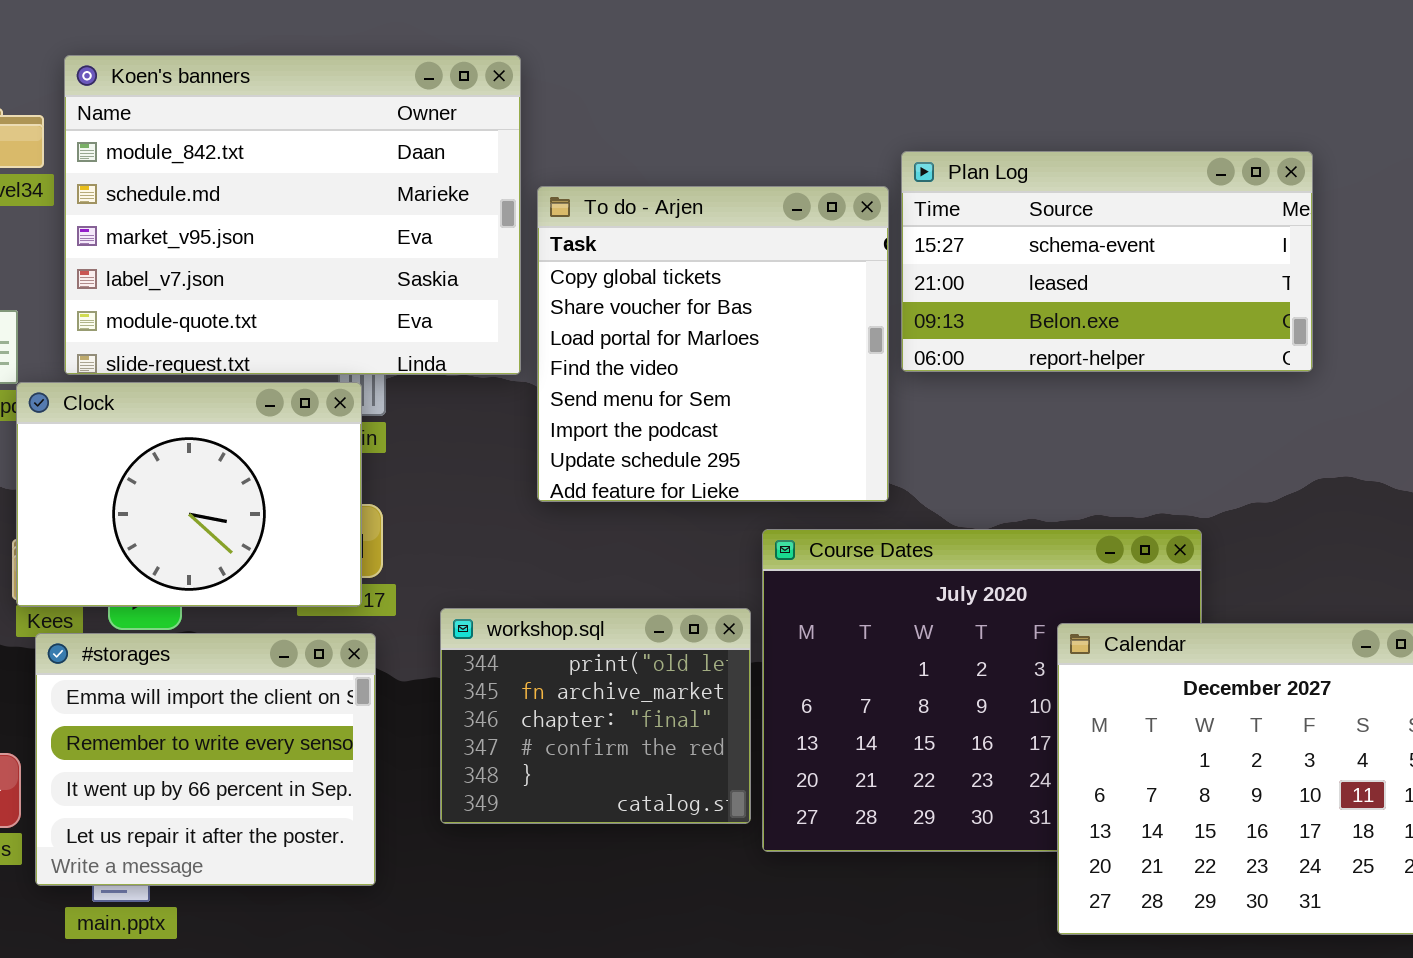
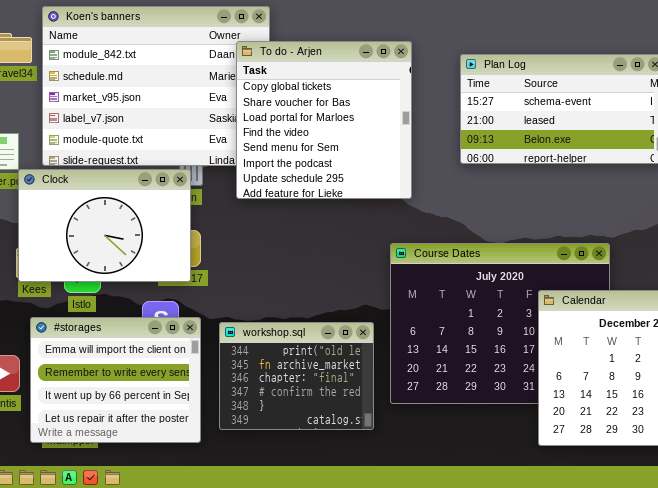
To do - Arjen: [537,186,889,502] -> [236,41,412,199], moved
workshop.sql: [440,608,751,824] -> [219,322,374,430], moved
#storages: [35,633,376,886] -> [30,317,201,443], moved

